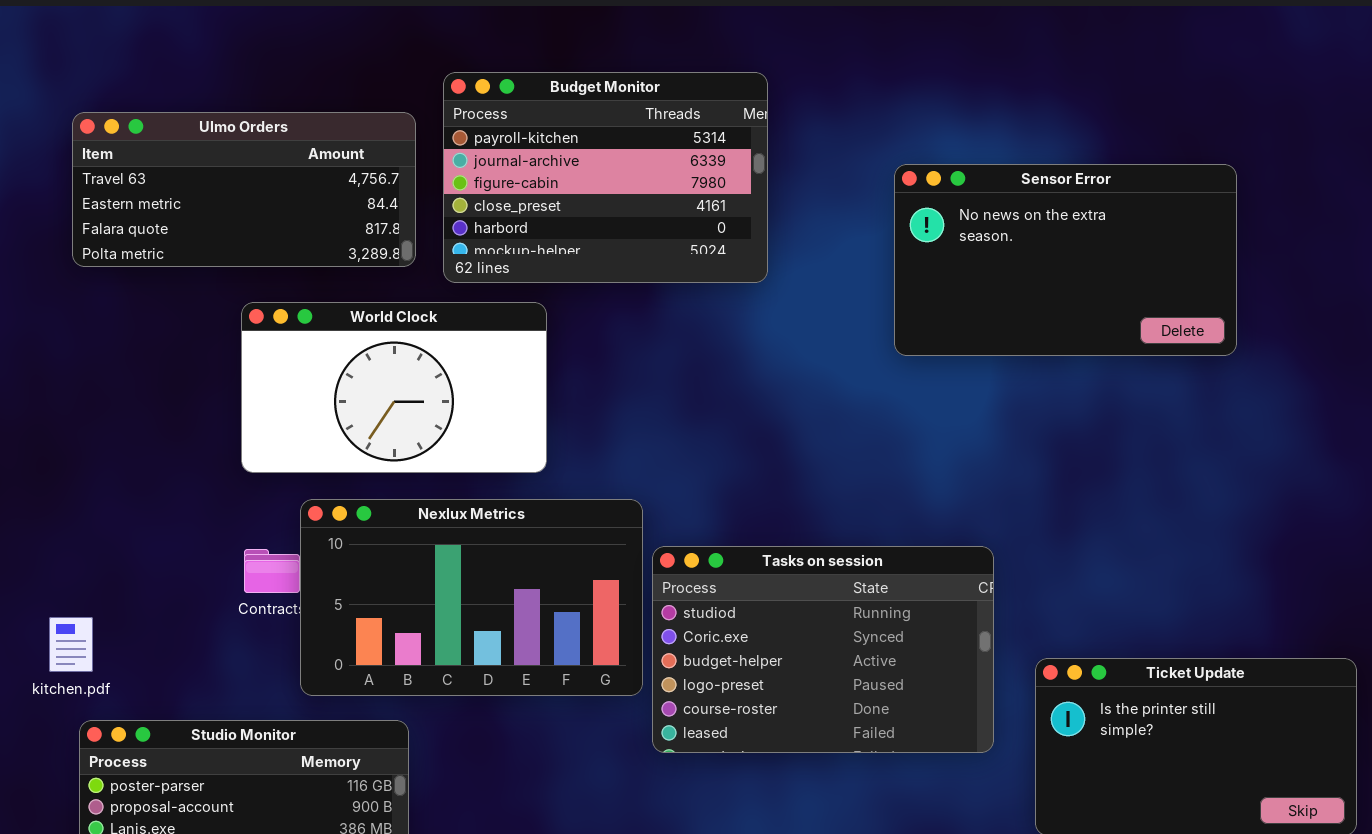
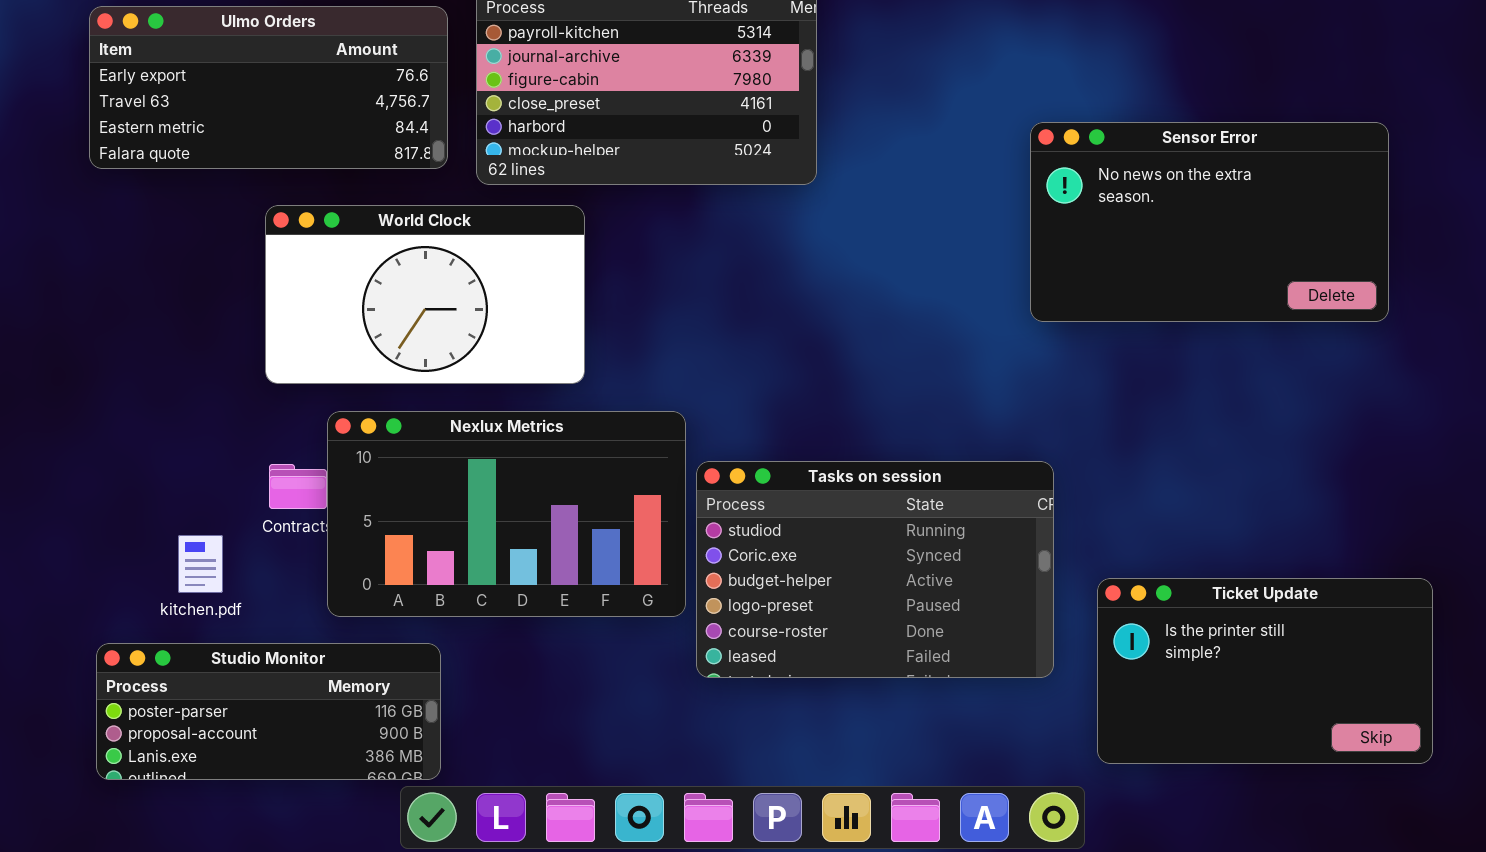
Ulmo Orders: [72,112,416,267] -> [89,6,448,169], scrolled up 1 row
Sensor Error: [894,164,1237,356] -> [1030,122,1389,322], moved
kitchen.pdf: [49,617,93,672] -> [178,535,223,593], moved

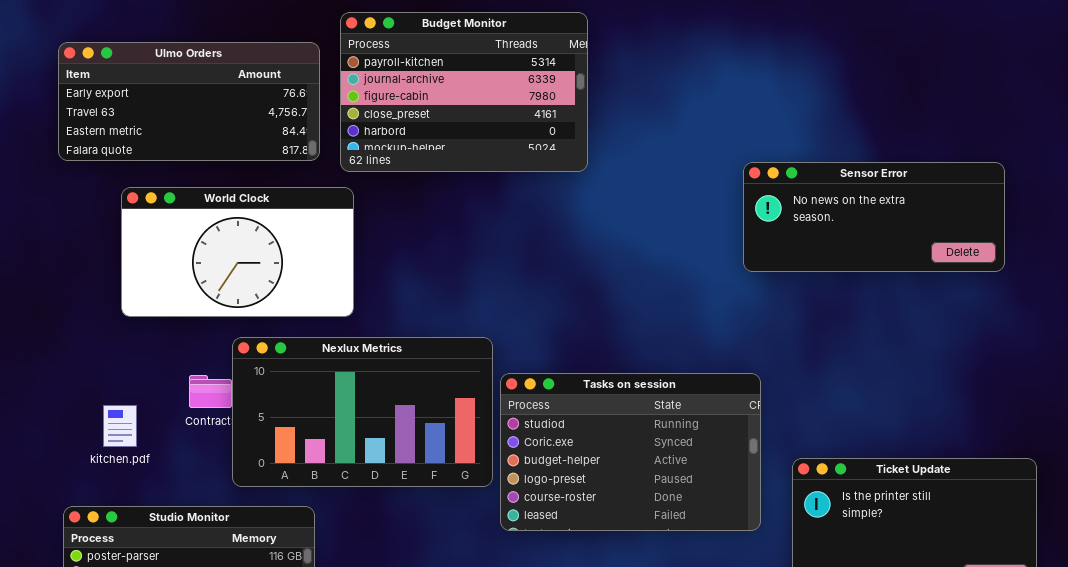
Sensor Error: [1030,122,1389,322] -> [743,162,1005,272], resized
World Clock: [265,205,585,384] -> [121,187,354,317], moved
kitchen.pdf: [178,535,223,593] -> [103,405,137,447], moved

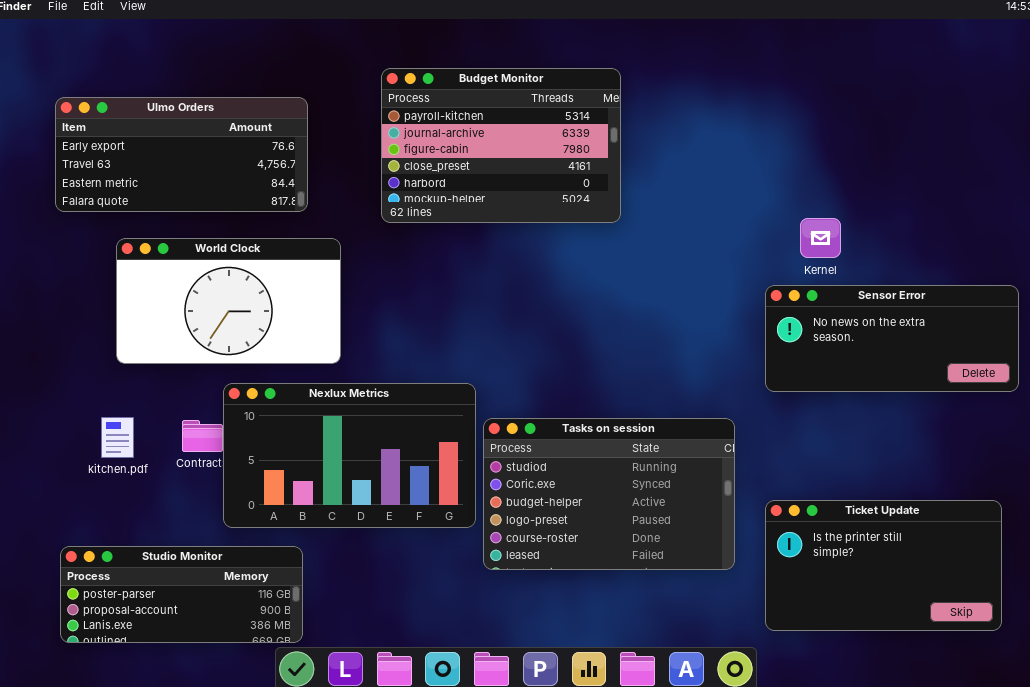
Budget Monitor: [340,12,588,172] -> [381,68,621,223], moved
Sensor Error: [743,162,1005,272] -> [765,285,1019,392], moved
kitchen.pdf: [103,405,137,447] -> [101,417,134,458], moved

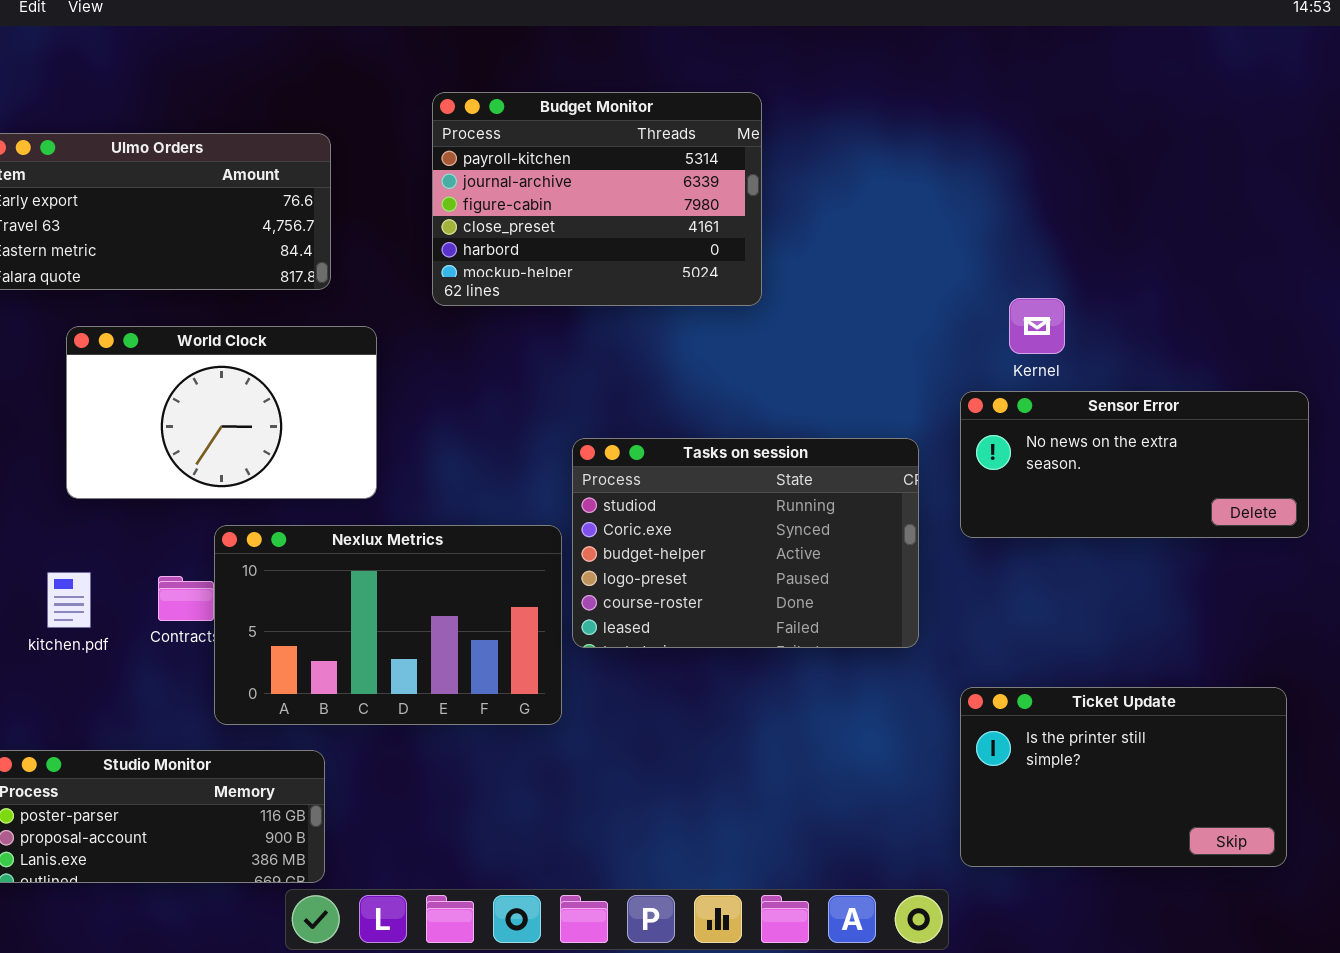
Tasks on session: [483,418,735,570] -> [572,438,919,648], moved

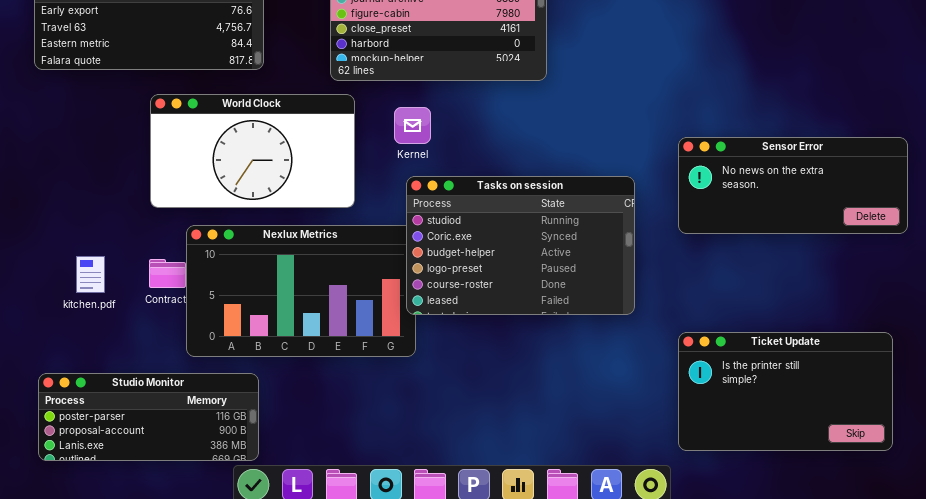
Kernel: [1009,298,1065,354] -> [394,107,431,144], moved
World Clock: [66,326,377,499] -> [150,94,355,208], moved
Tasks on session: [572,438,919,648] -> [406,176,635,315], moved

